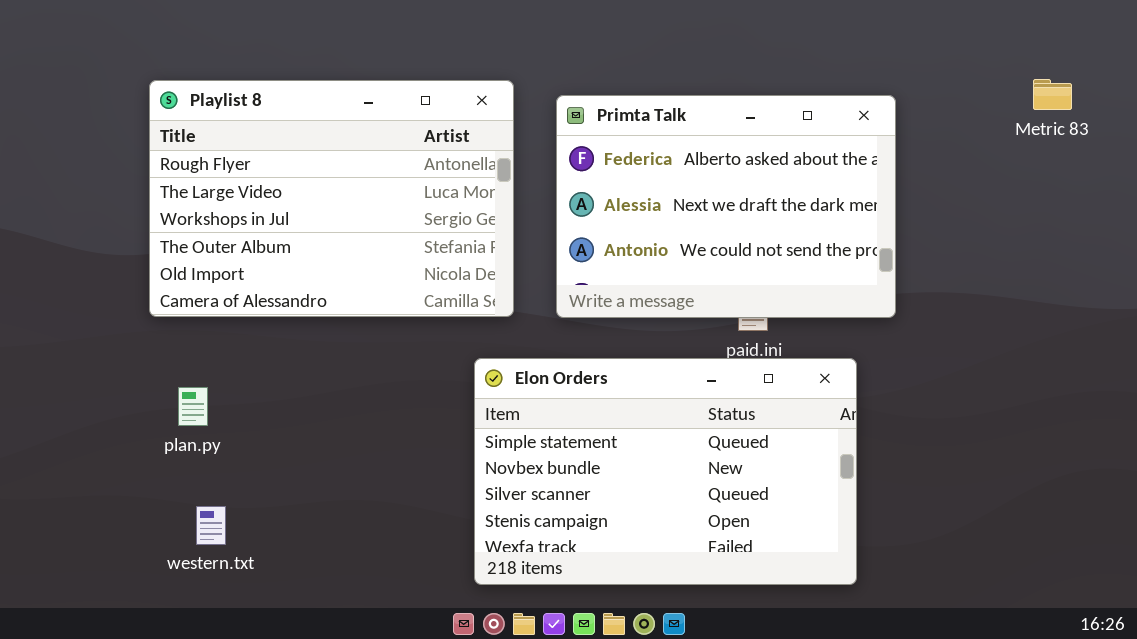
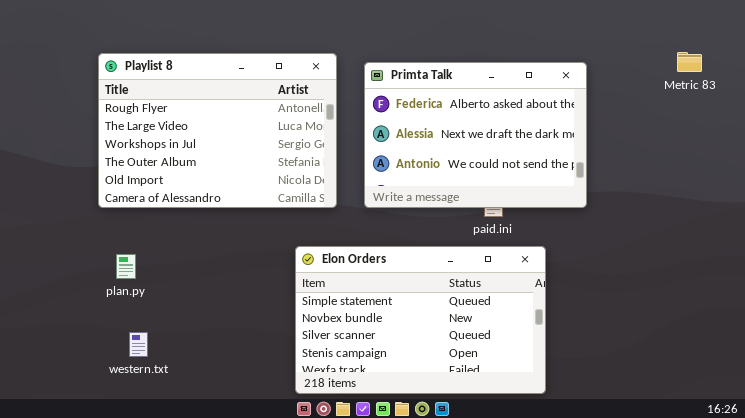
Elon Orders: [474,358,857,585] -> [295,246,546,394], moved

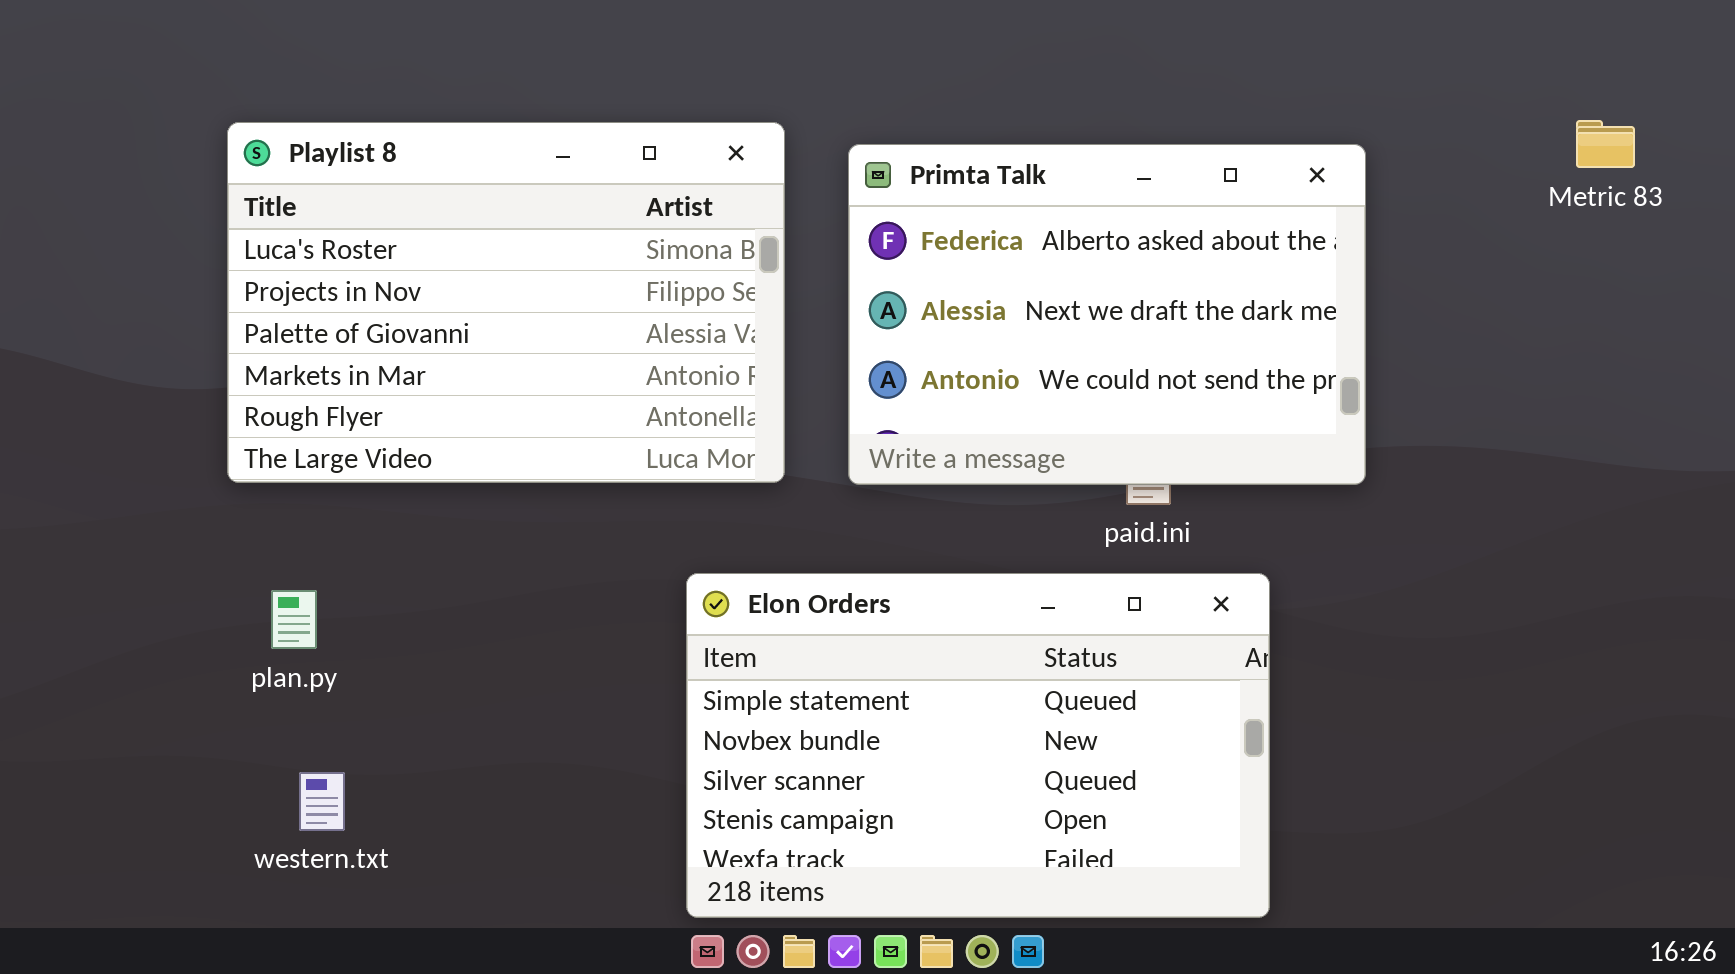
Playlist 8: [98,53,337,208] -> [227,122,785,483], scrolled up 4 rows

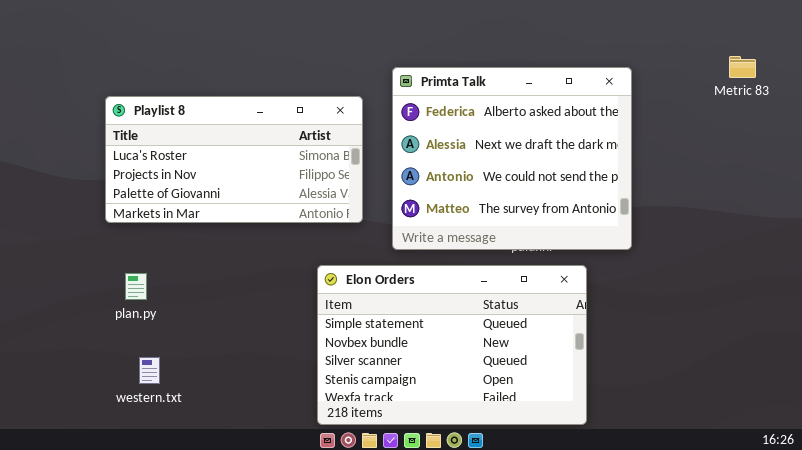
Playlist 8: [227,122,785,483] -> [105,96,363,223], resized
Primta Talk: [848,144,1366,485] -> [392,67,632,250], resized

